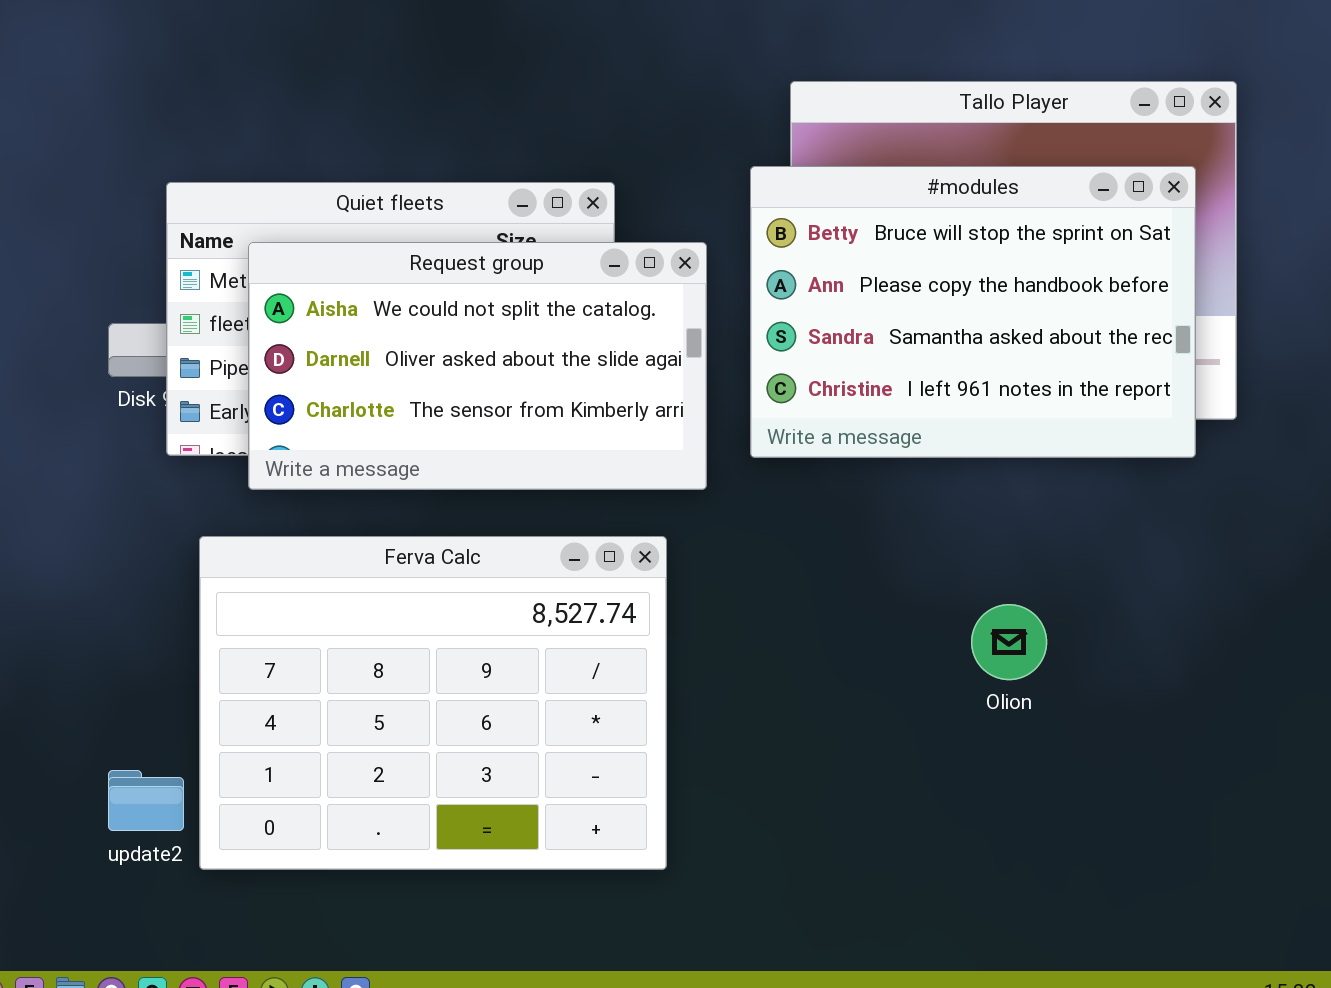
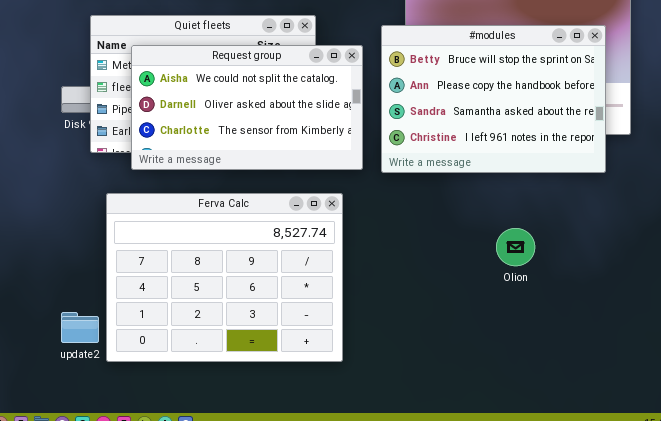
#modules: [750,166,1196,458] -> [381,25,606,173], moved

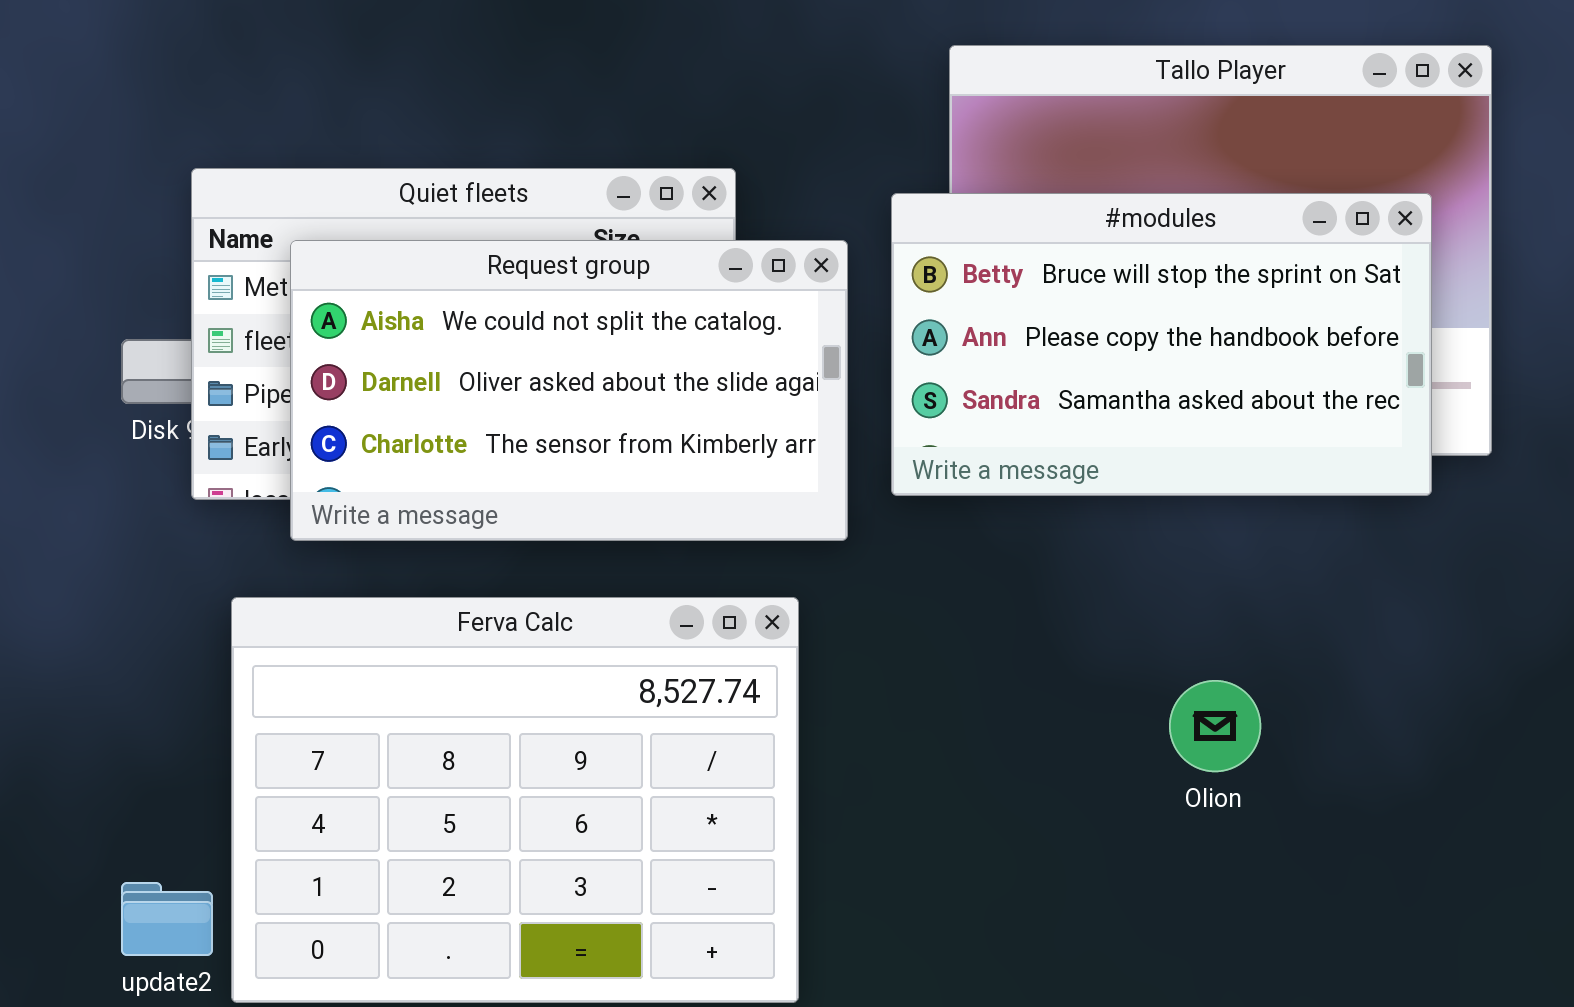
#modules: [381,25,606,173] -> [891,193,1432,496], resized

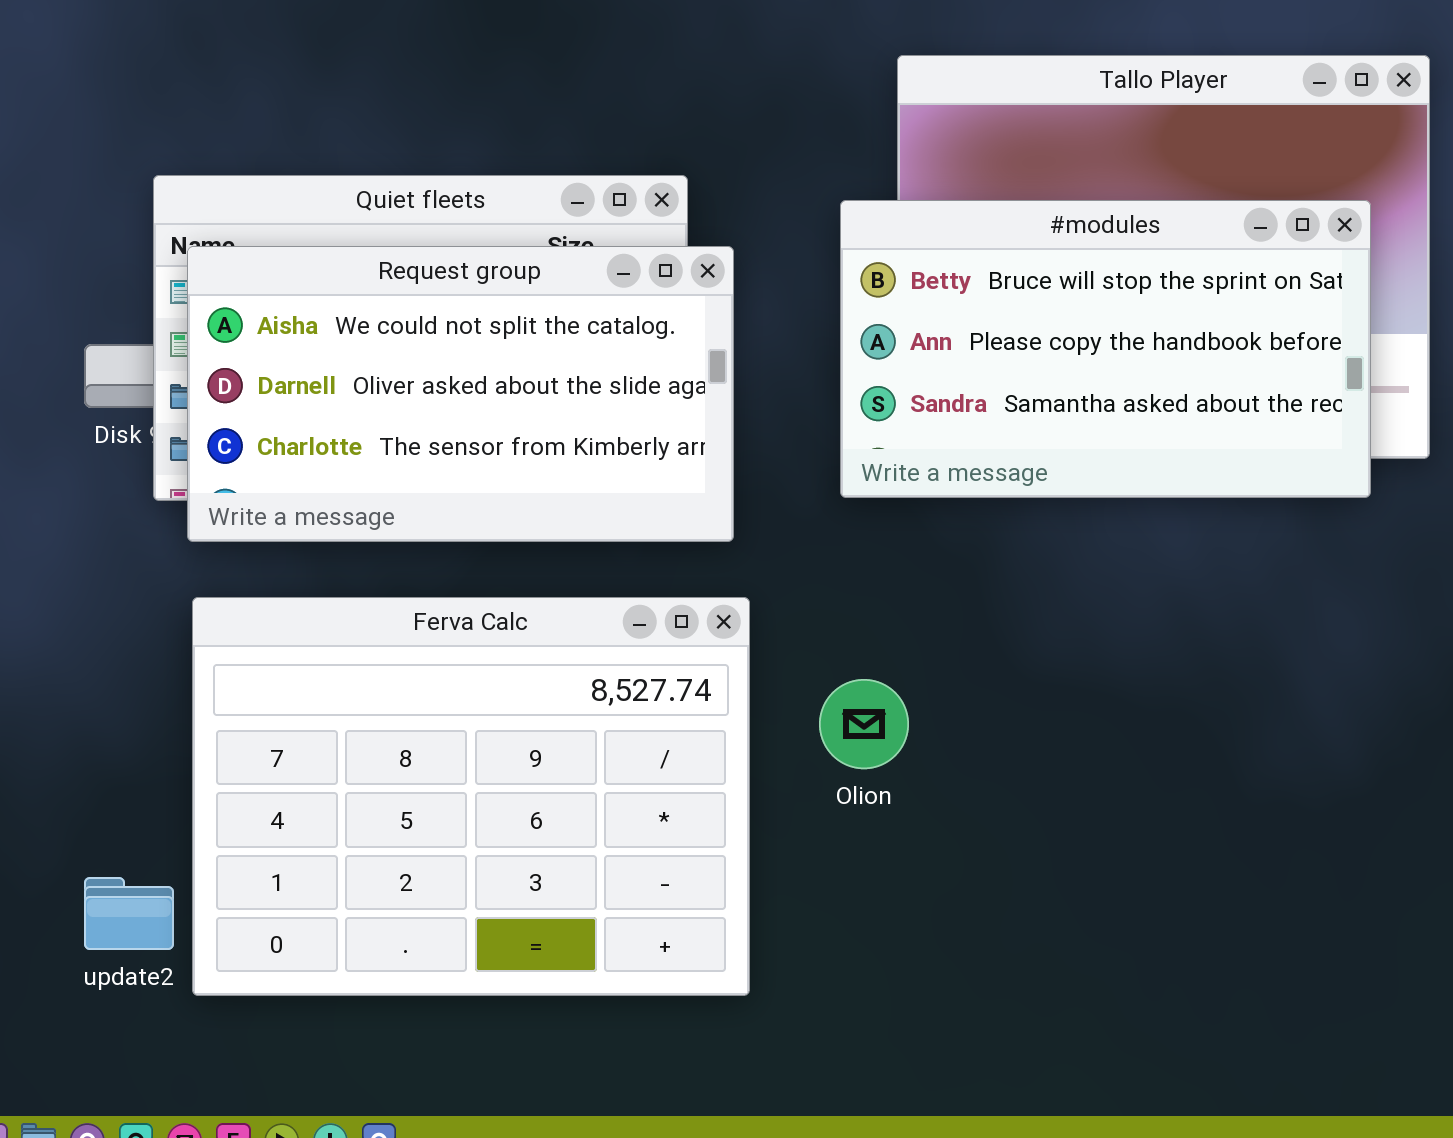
Request group: [290,240,848,541] -> [187,246,734,542], moved
Olion: [1169,680,1261,772] -> [819,679,909,769], moved

